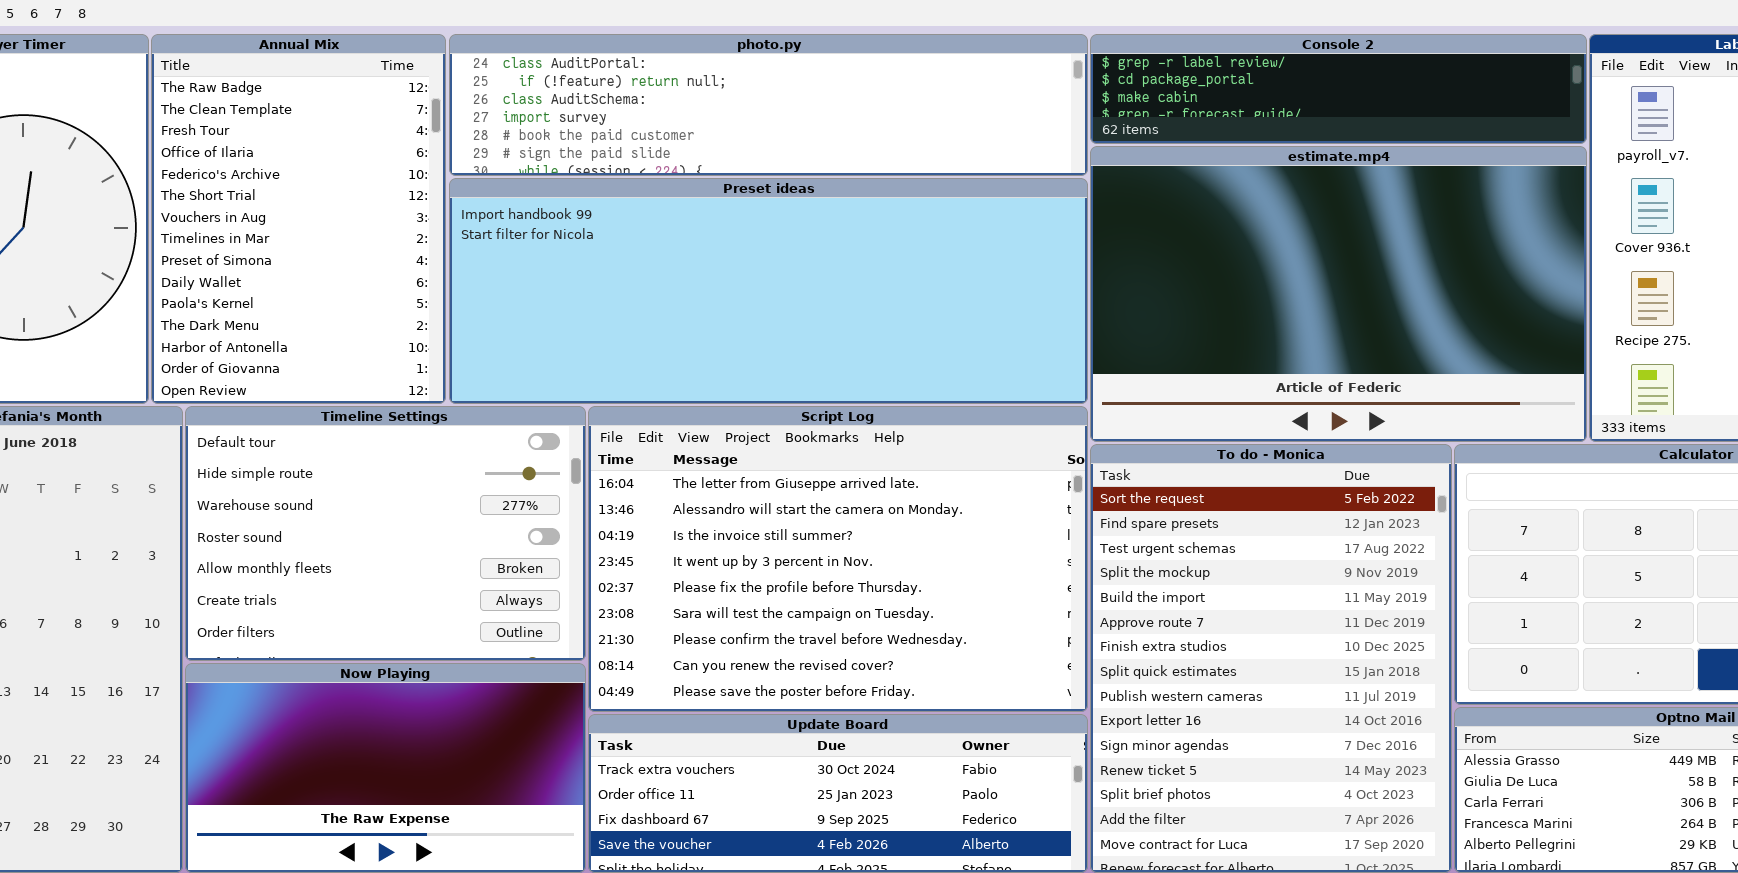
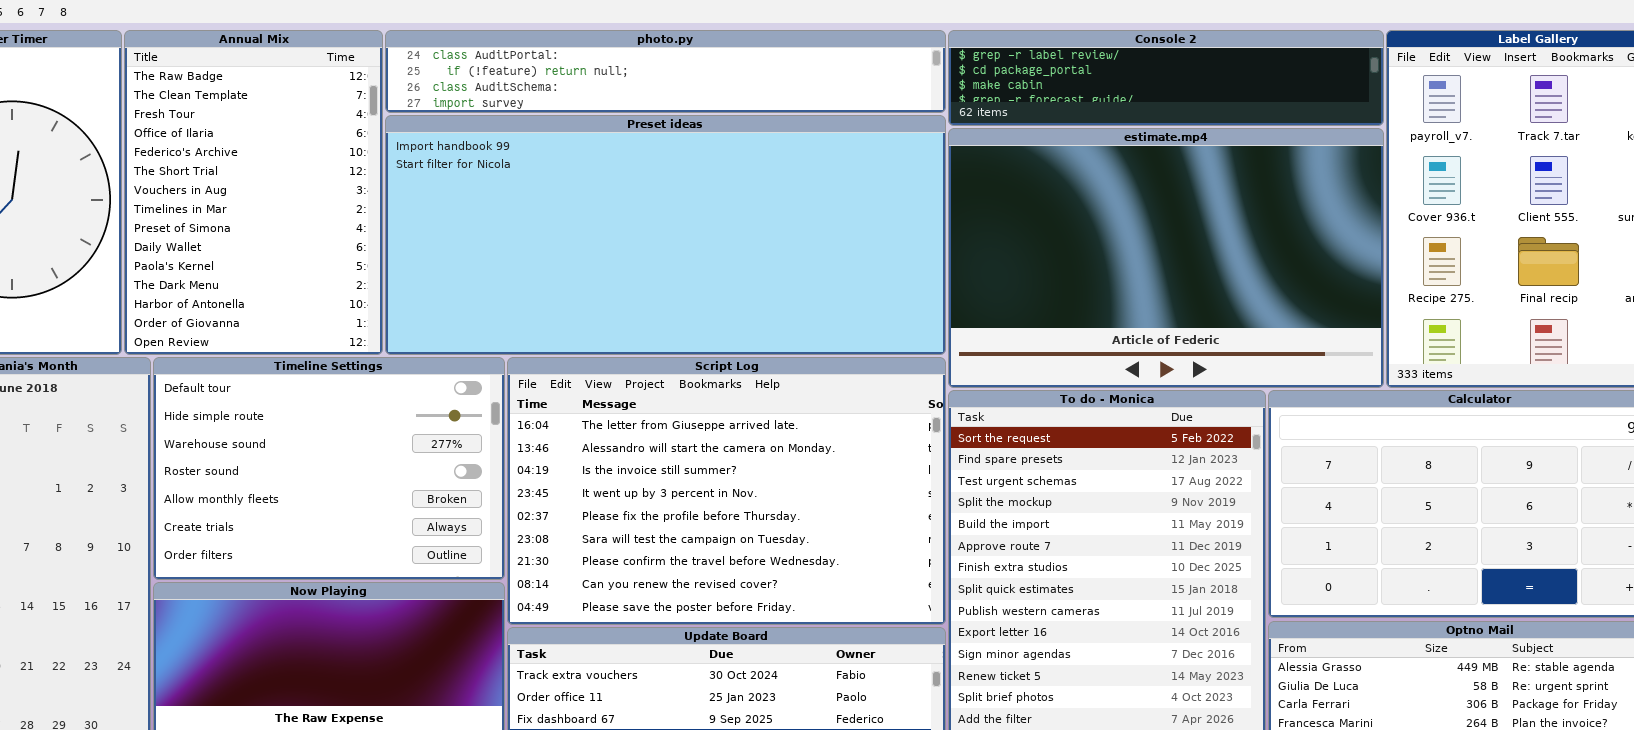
photo.py: [449,34,1088,176] -> [385,30,946,113], resized
Preset ideas: [449,178,1088,404] -> [385,115,946,355], resized

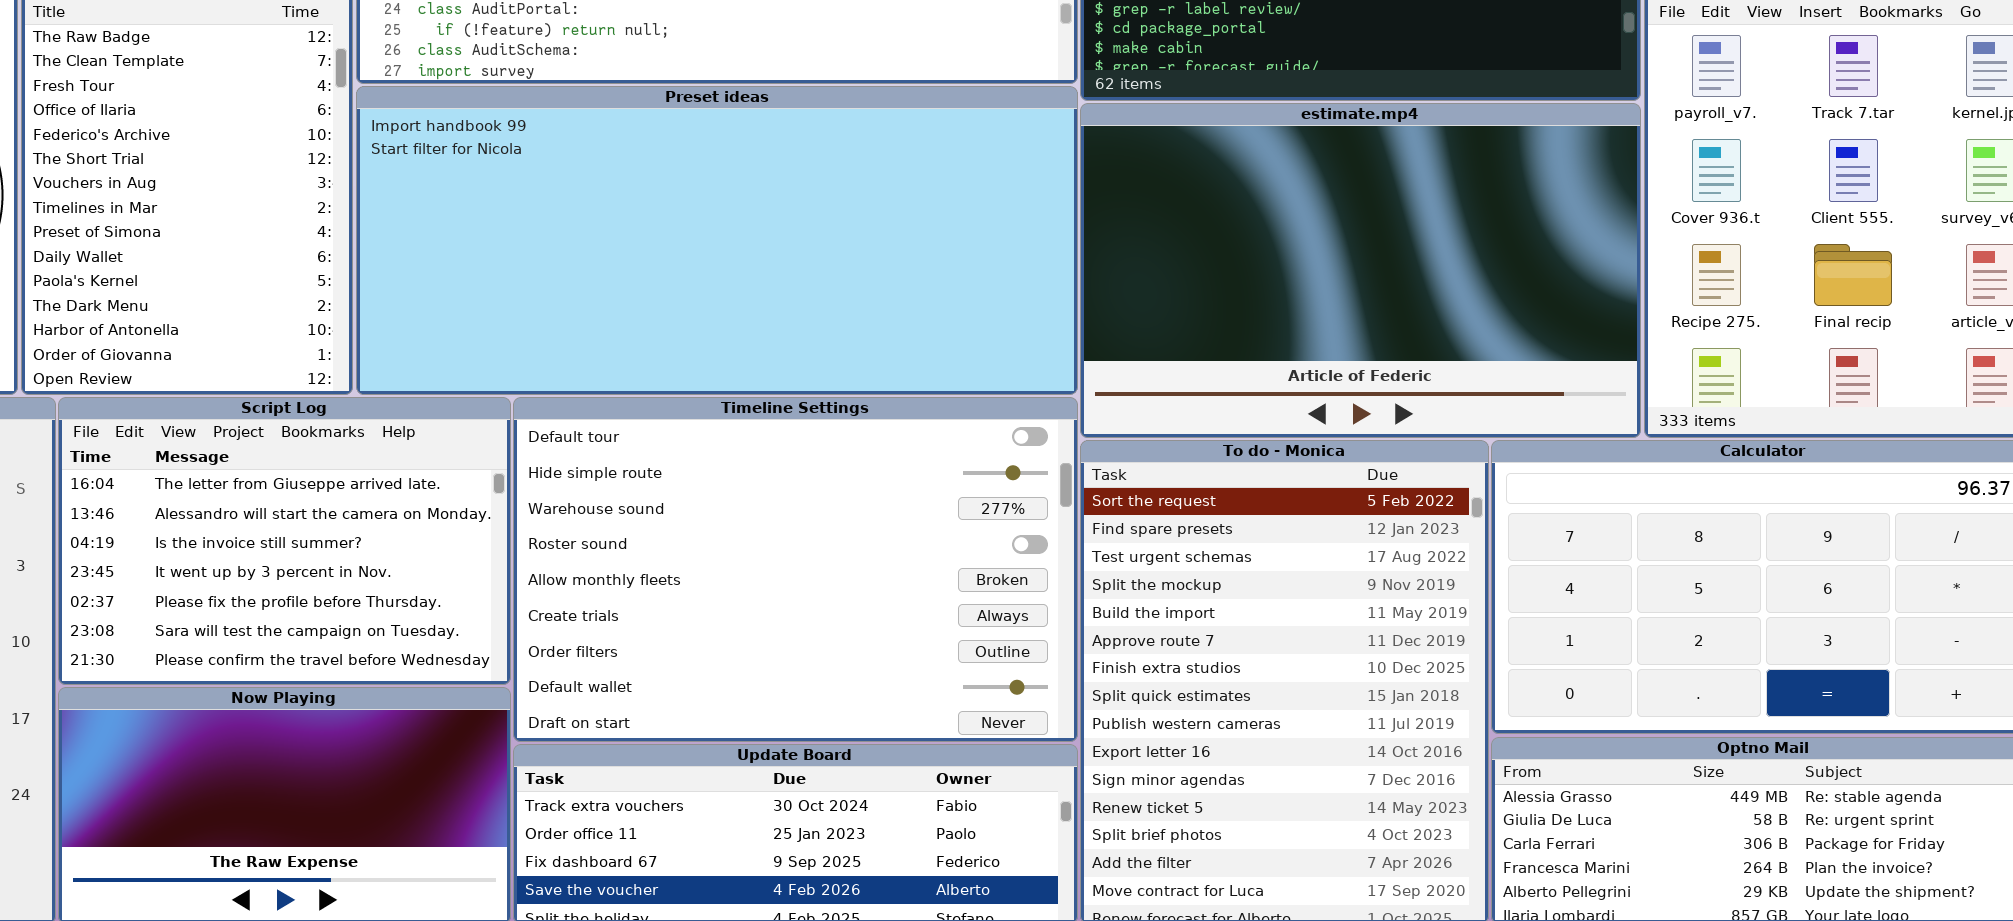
Timeline Settings: [153,357,505,580] -> [513,397,1078,742], moved, resized
Script Log: [507,357,946,625] -> [58,397,511,685], moved, resized

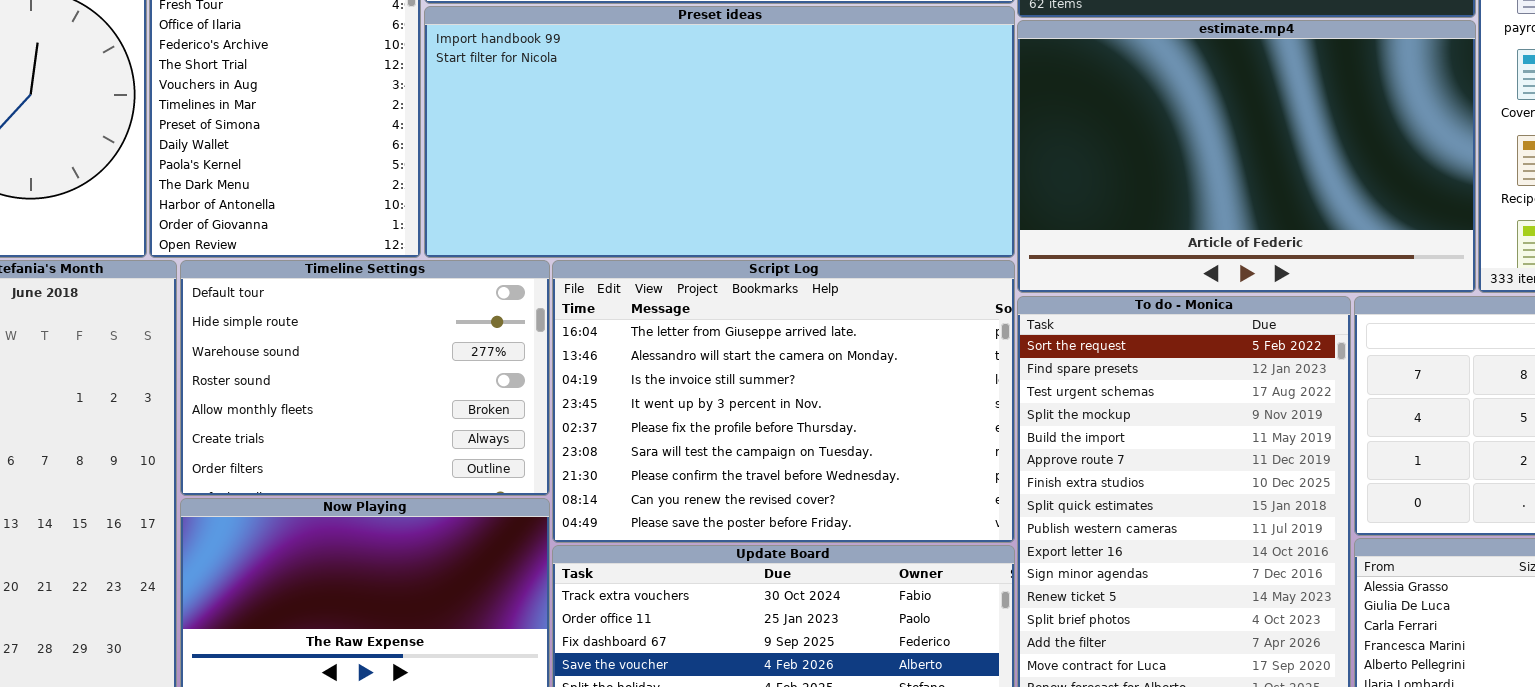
Script Log: [58,397,511,685] -> [552,260,1015,543], moved, resized
Timeline Settings: [513,397,1078,742] -> [180,260,550,496], moved, resized

